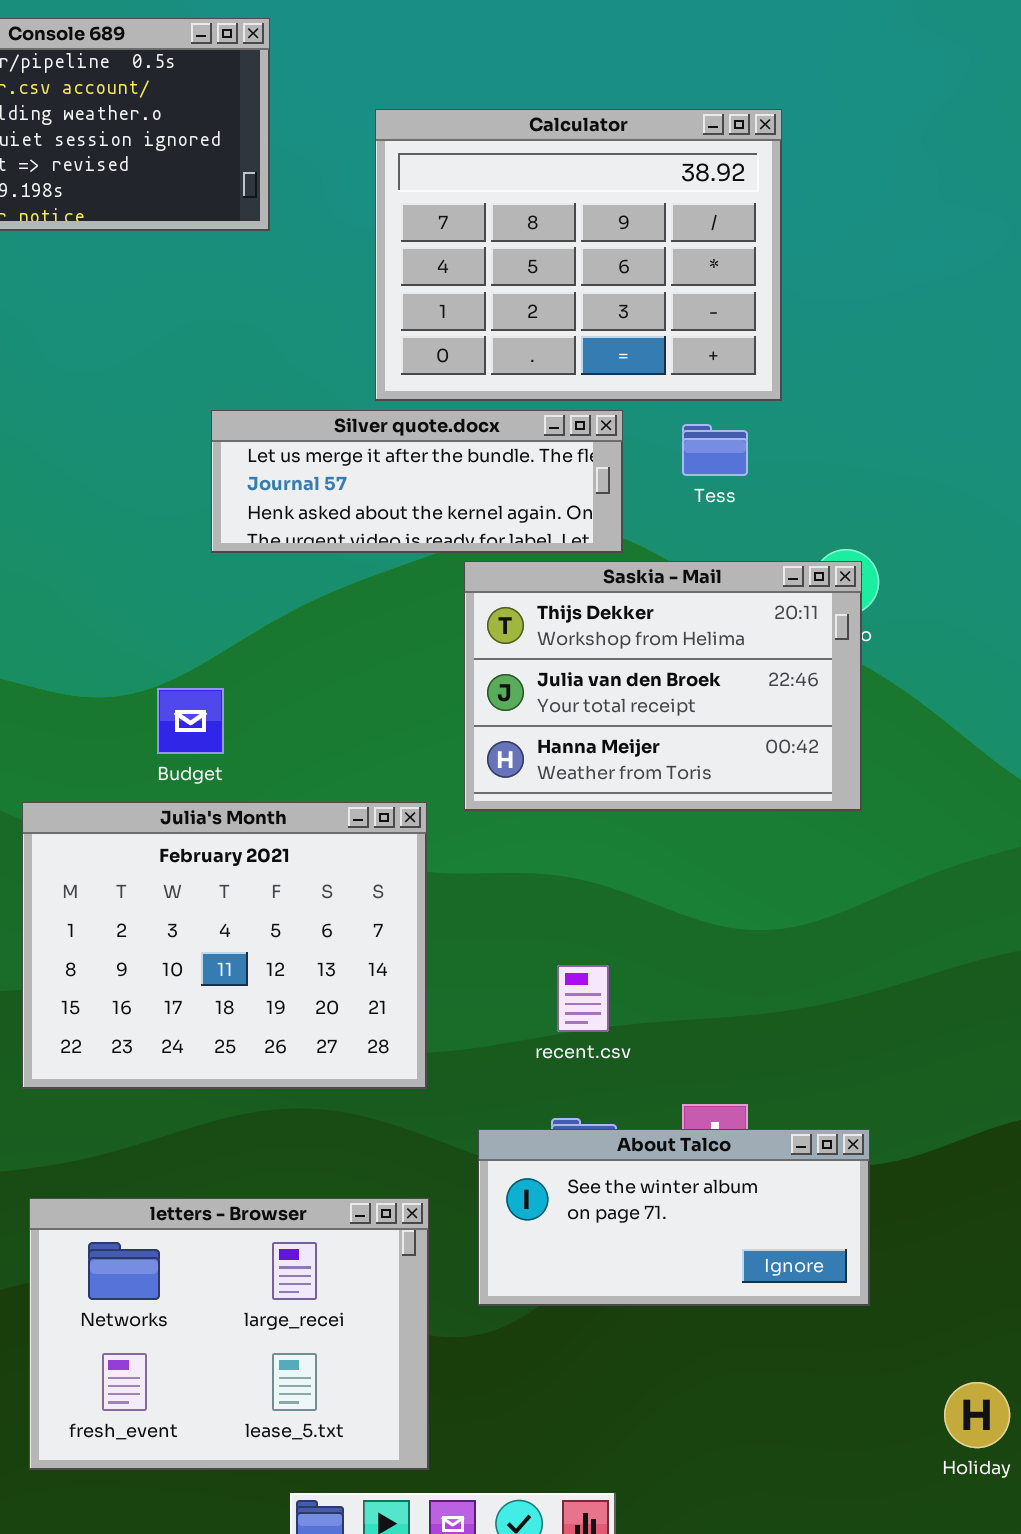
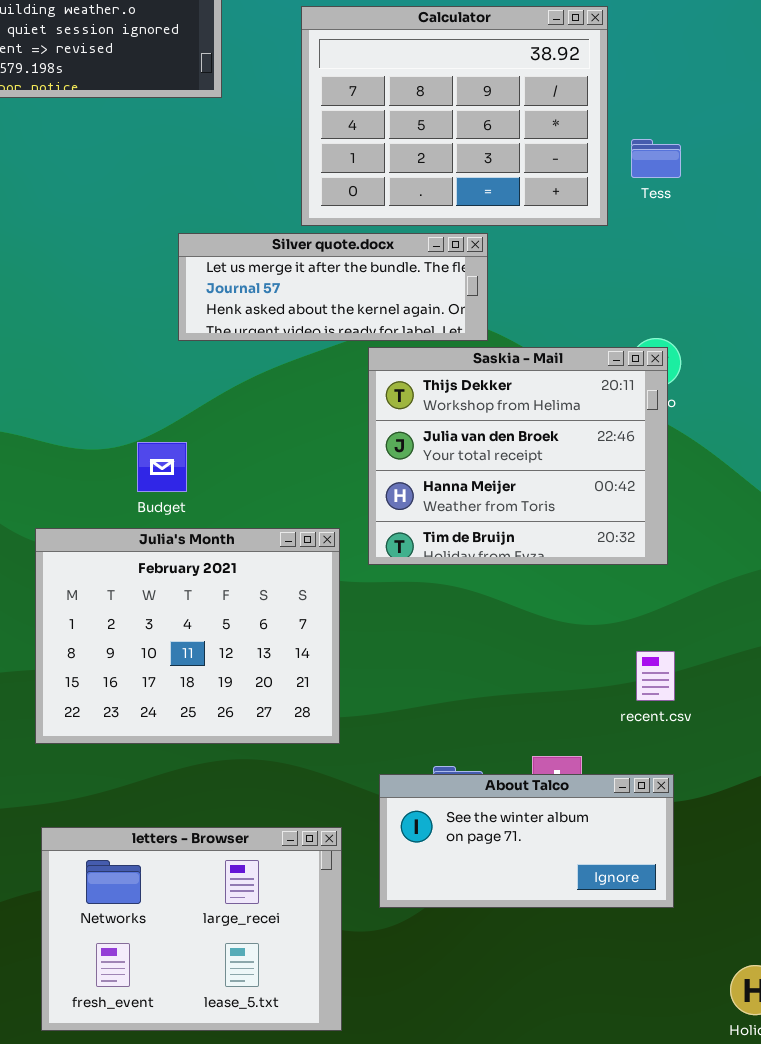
Tess: [682,424,748,476] -> [631,139,681,178], moved
Saskia - Mail: [464,561,862,811] -> [368,347,668,565], resized
recent.csv: [557,965,609,1032] -> [636,651,675,701], moved

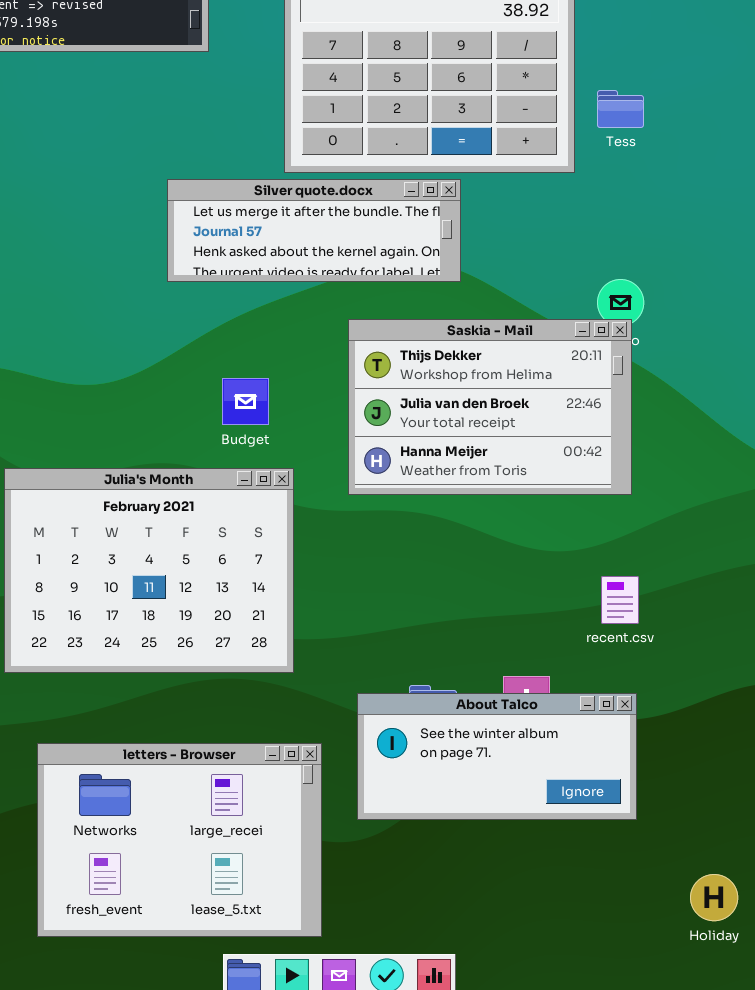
Saskia - Mail: [368,347,668,565] -> [348,319,632,495], resized
Budget: [137,442,187,492] -> [222,378,269,425], moved
Julia's Month: [35,528,340,744] -> [4,468,294,673], moved

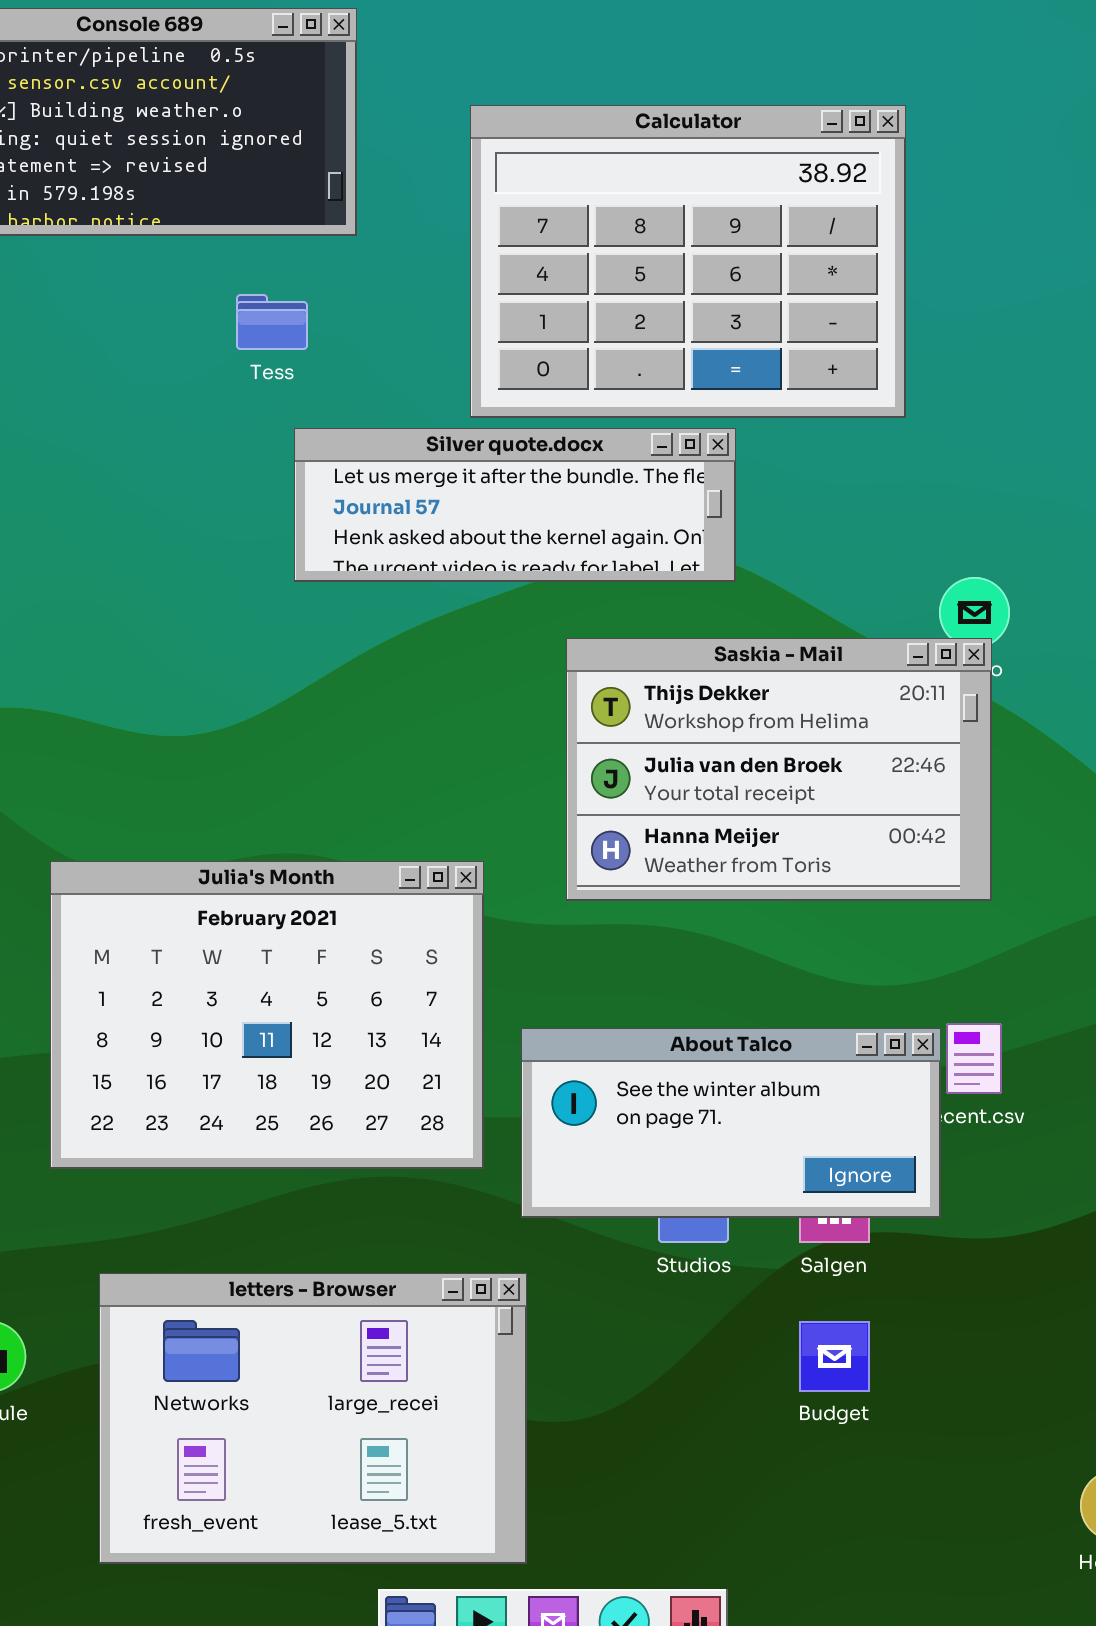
Tess: [597,90,644,128] -> [236,294,308,350], moved
Budget: [222,378,269,425] -> [799,1321,870,1392], moved
About Talco: [357,693,637,820] -> [521,1028,941,1218], moved

